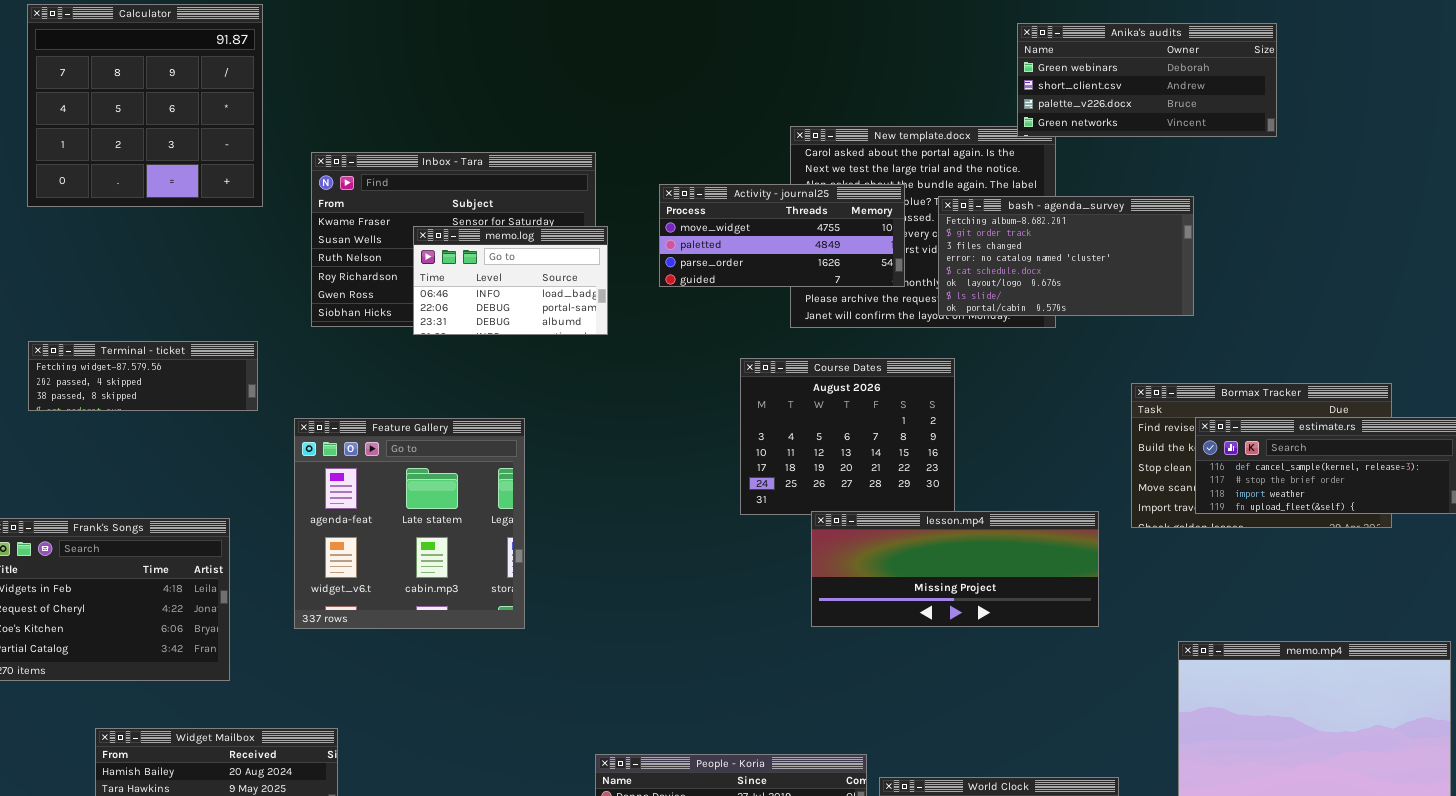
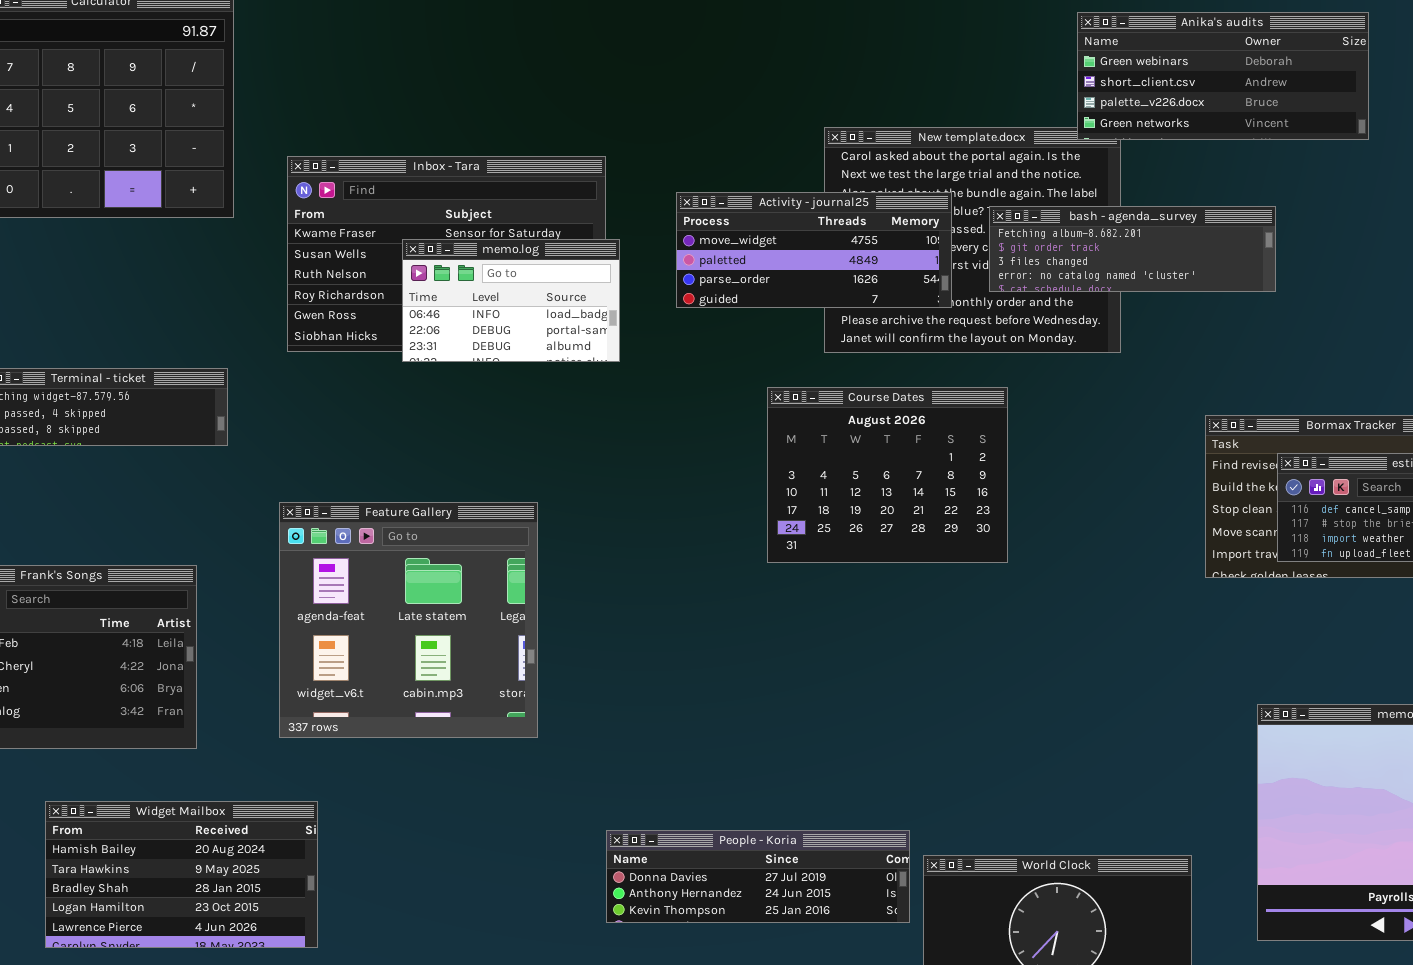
bash - agenda_survey: [938,196,1194,316] -> [989,206,1276,292], resized
Feature Gallery: [294,418,525,629] -> [279,502,538,738], moved
lesson.mp4: [811,511,1099,627] -> none, closed

